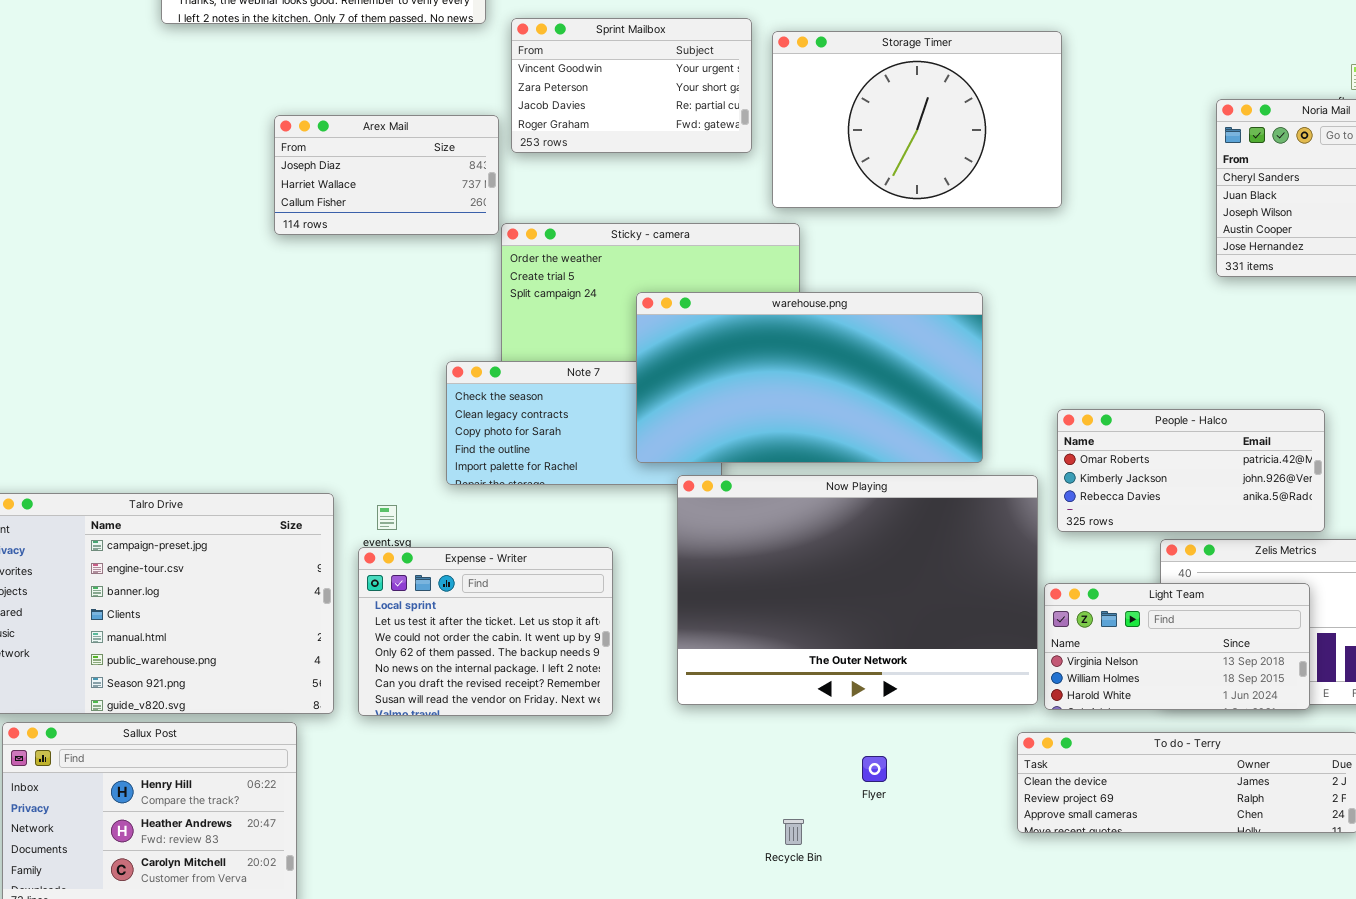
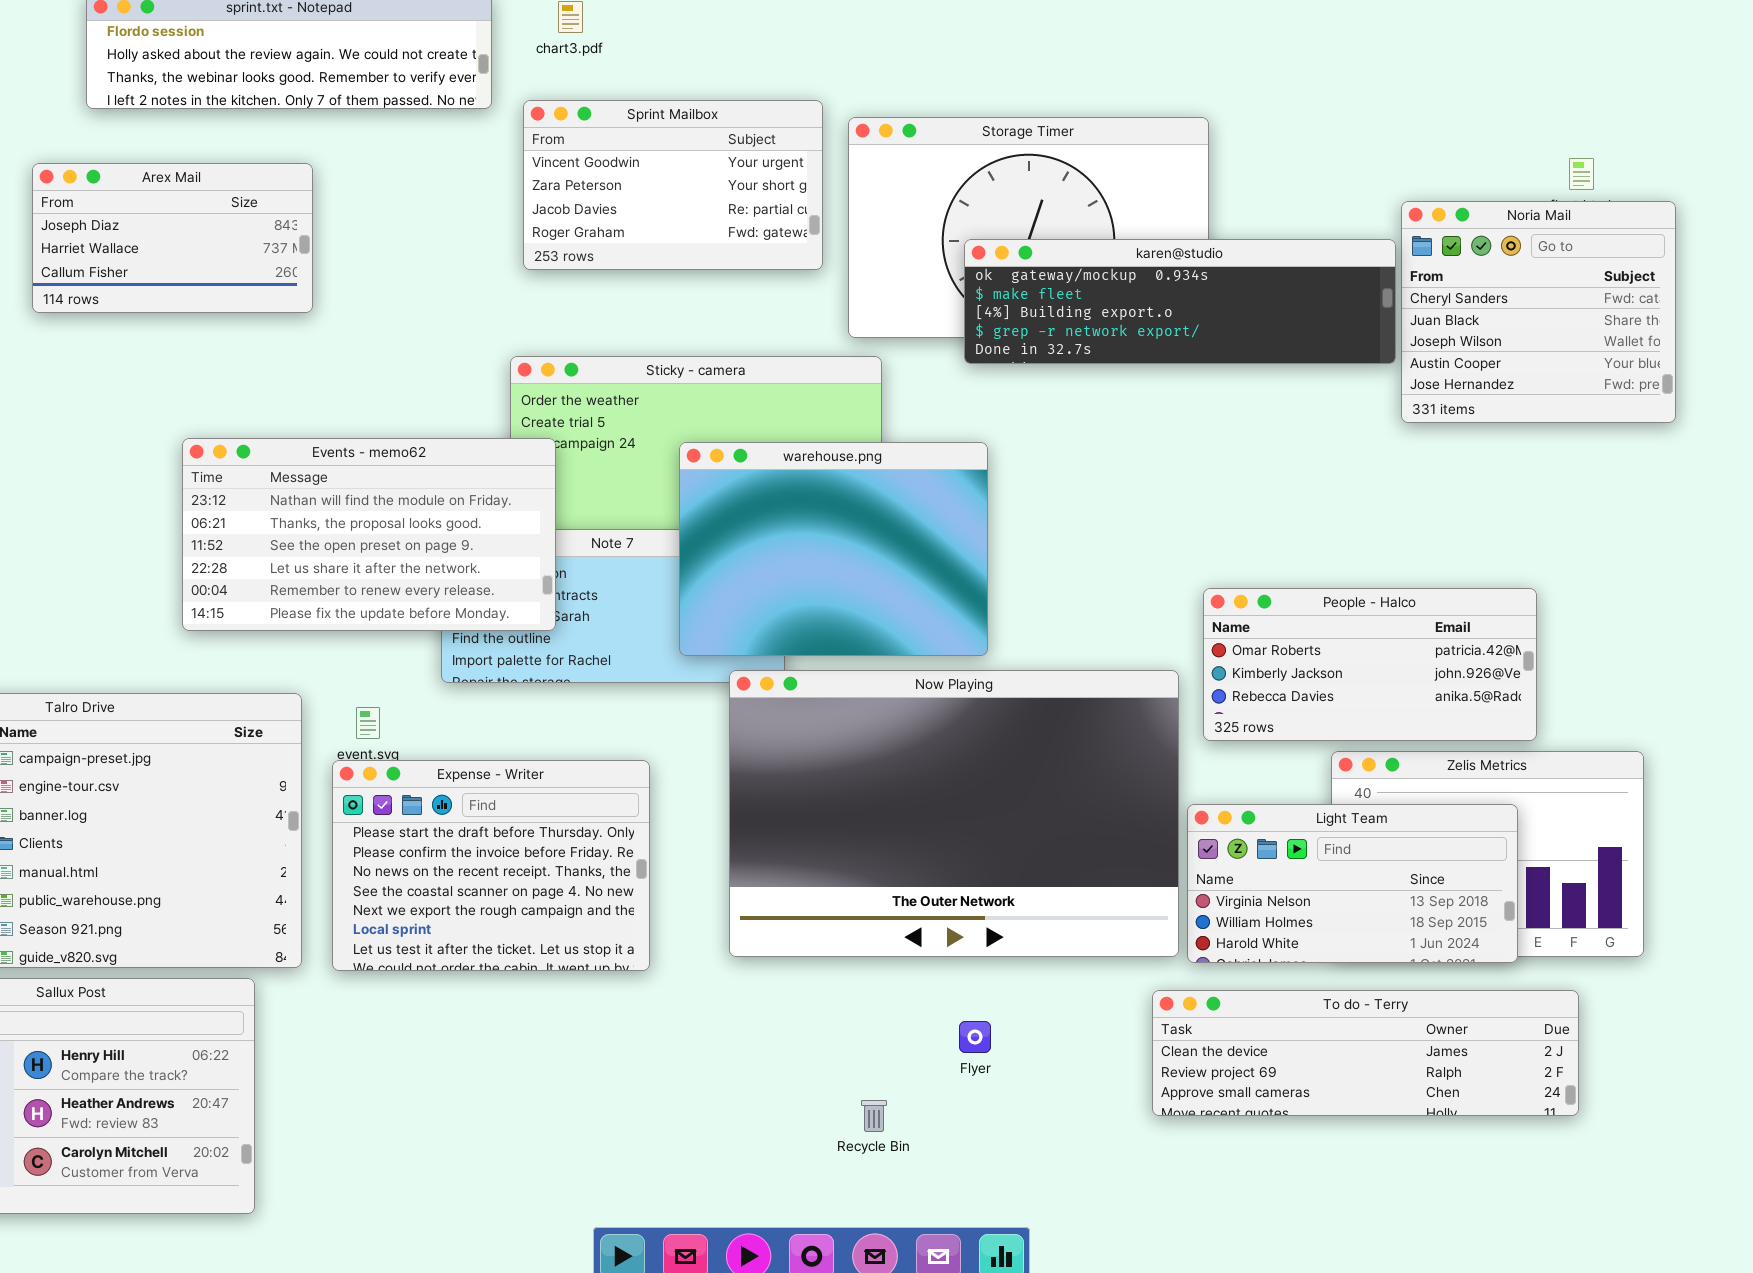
Arex Mail: [274,115,499,235] -> [32,163,313,313], moved
karen@studio: none -> [964,239,1396,364], opened
Events - memo62: none -> [182,438,556,631], opened
warehouse.png: [636,292,983,463] -> [679,442,988,656], resized
Expense - Writer: [358,547,613,716] -> [332,760,650,971], scrolled up 5 rows

